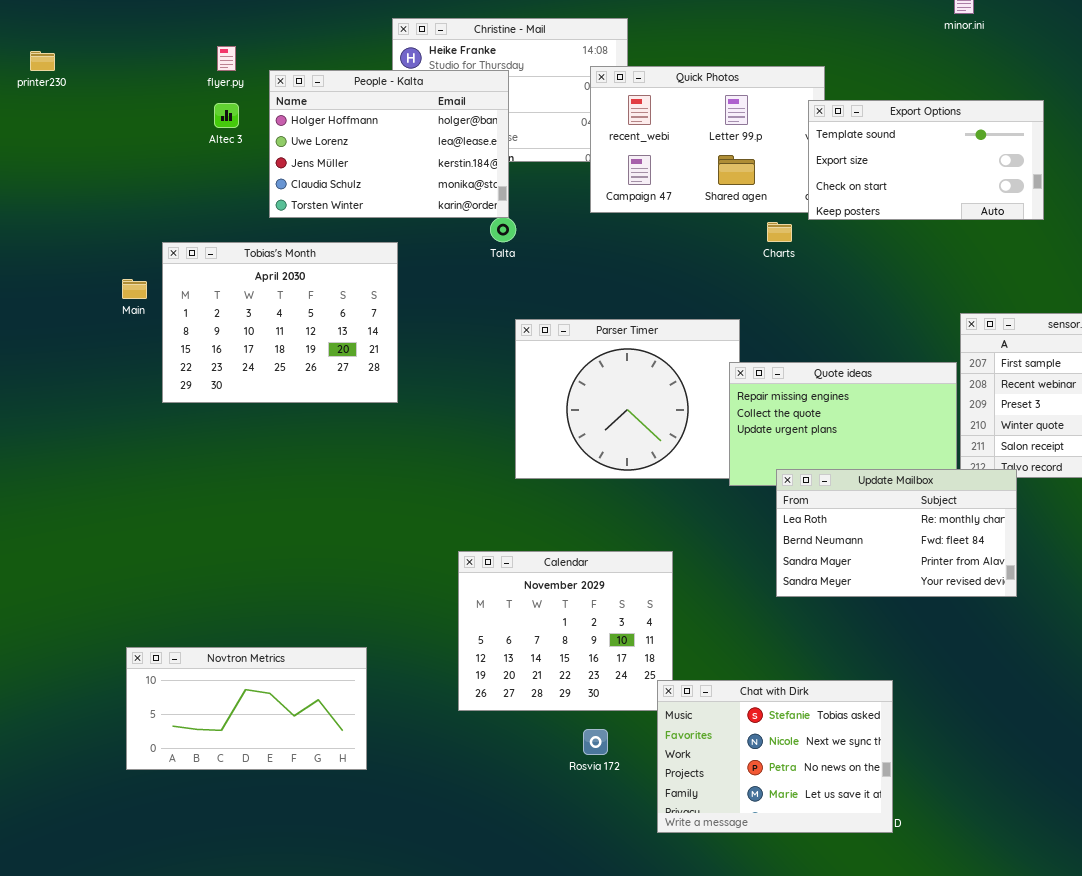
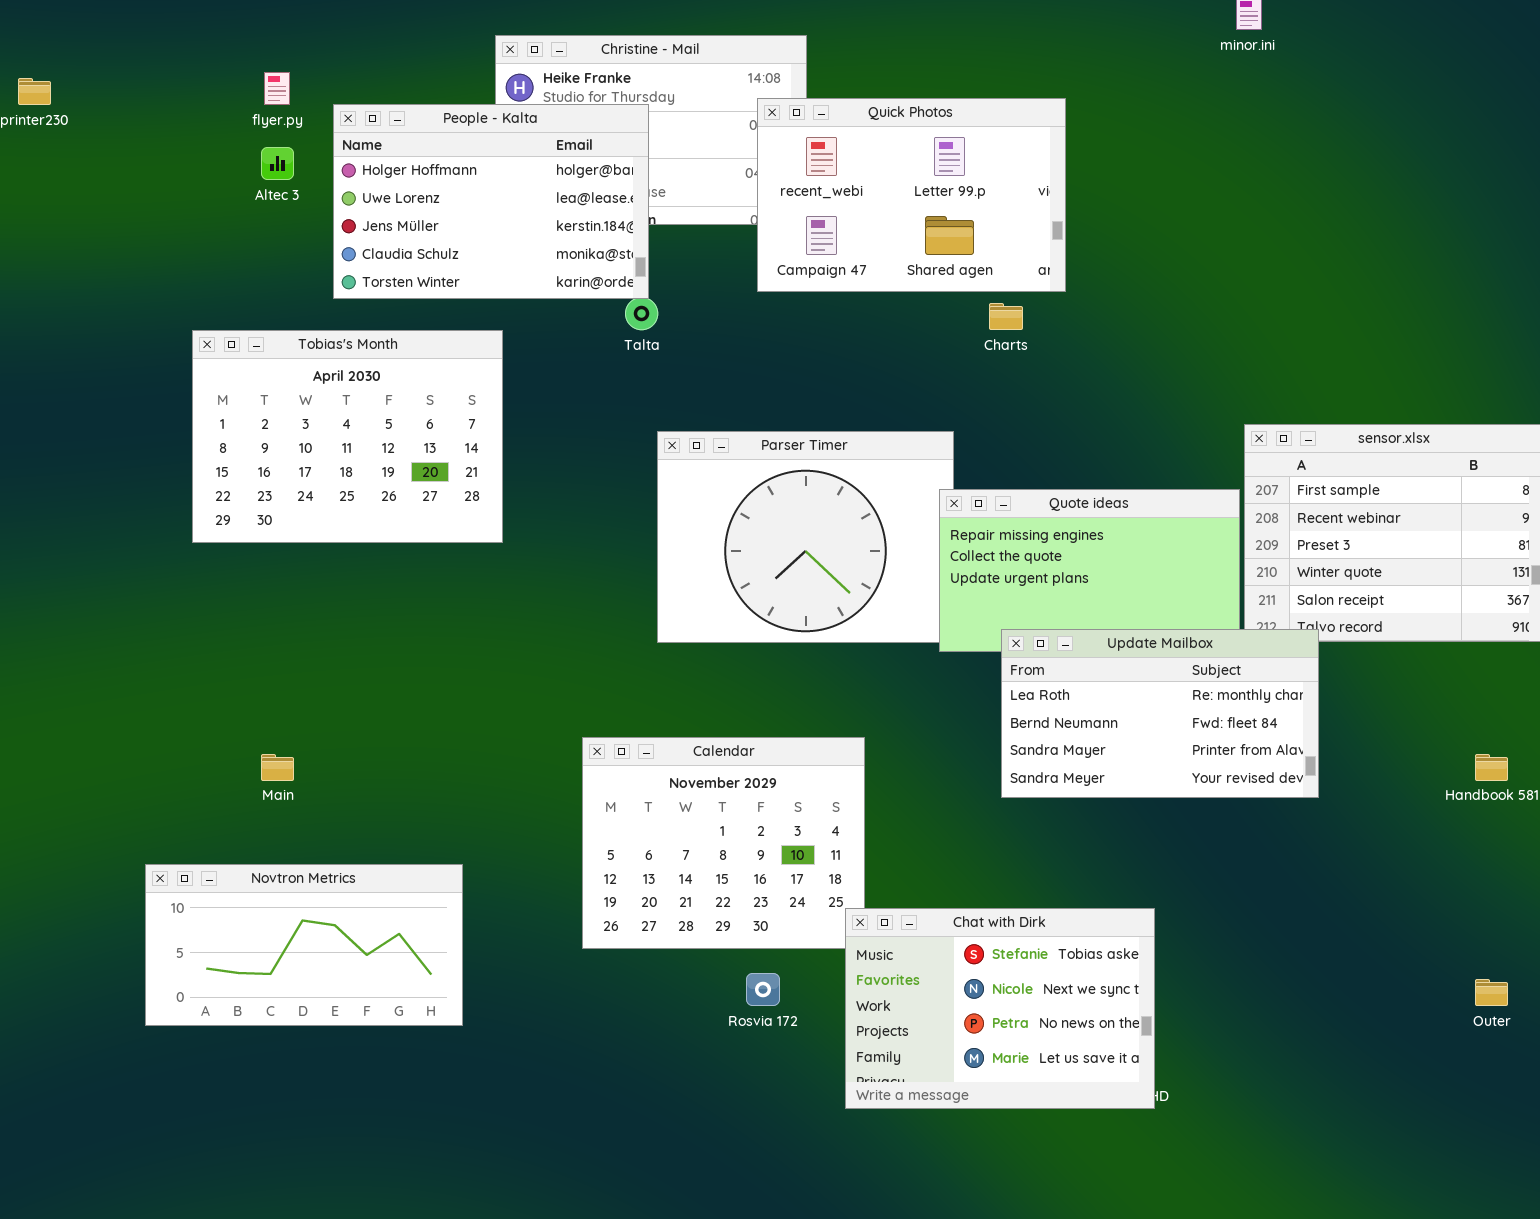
Export Options: [808,100,1044,220] -> none, closed
Main: [122,279,147,299] -> [261,754,294,781], moved

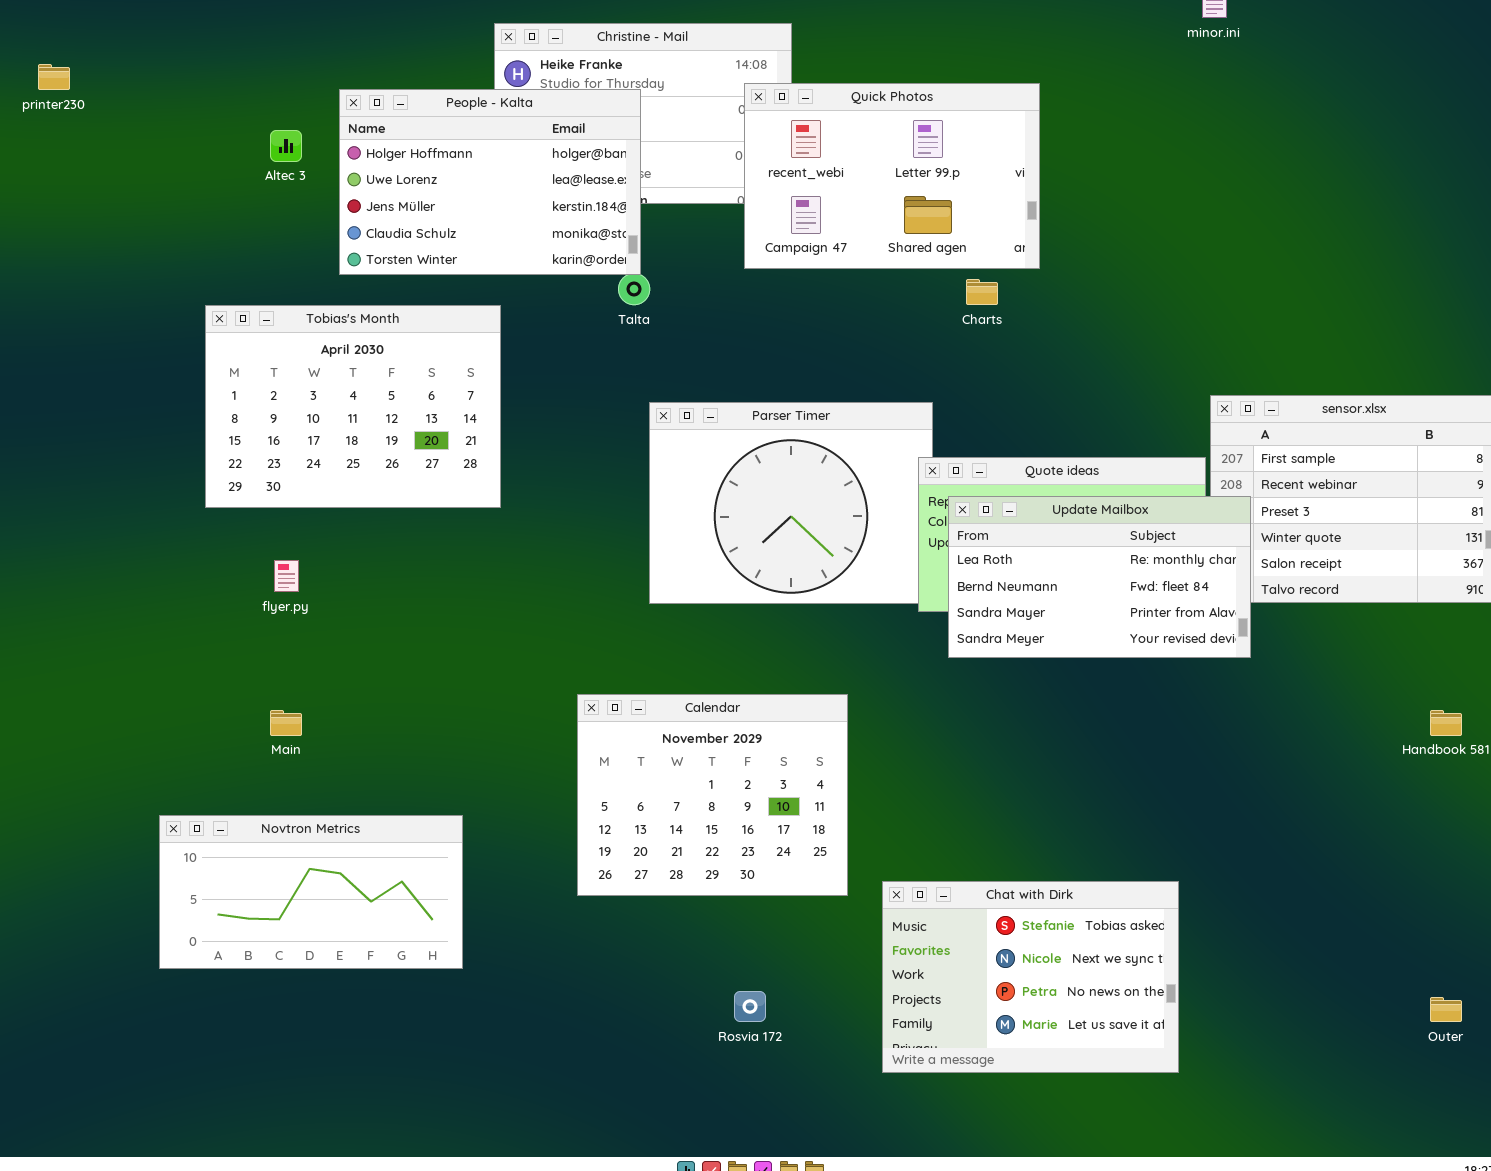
flyer.py: [264,72,290,105] -> [274,560,299,592], moved
Update Mailbox: [1001,629,1319,798] -> [948,496,1251,658], moved
Chat with Dirk: [845,908,1155,1109] -> [882,881,1179,1073], moved
Rosvia 172: [746,973,780,1006] -> [734,991,766,1022], moved
Outer: [1475,979,1508,1006] -> [1430,997,1462,1022], moved

